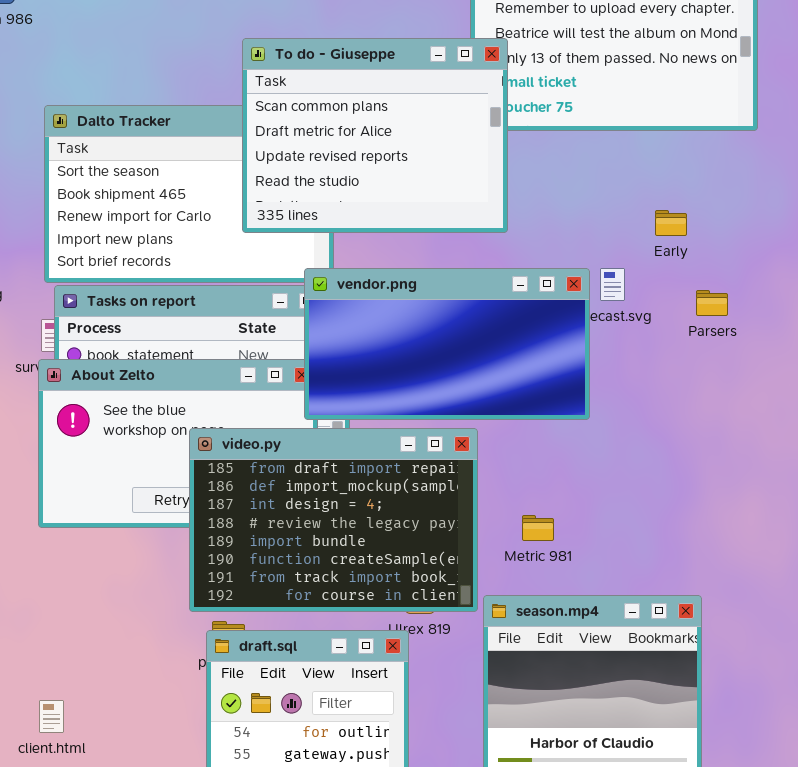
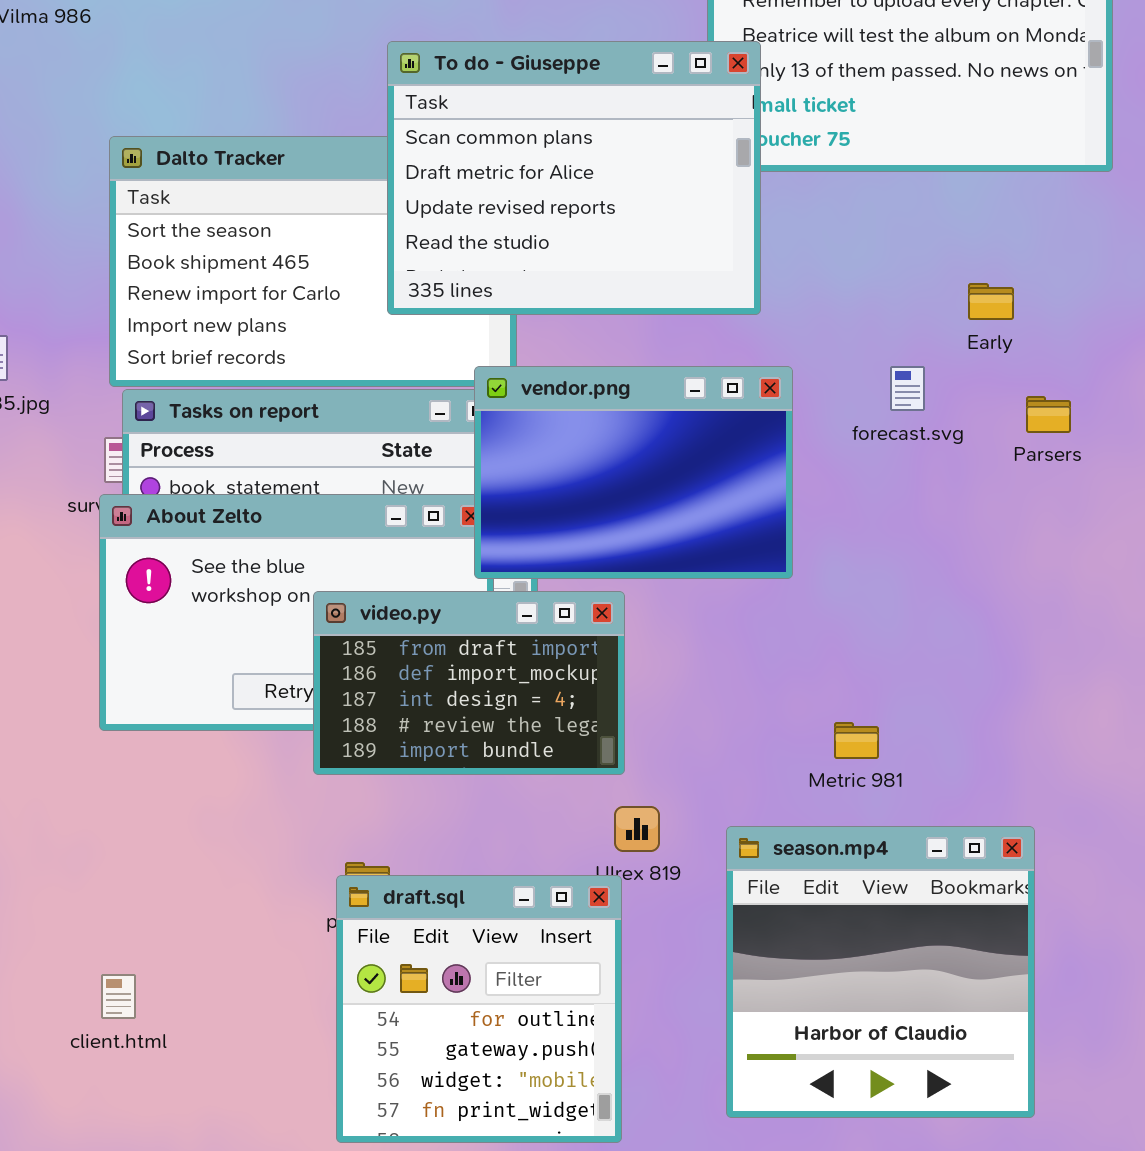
vendor.png: [304,268,590,420] -> [474,366,793,579], resized
video.py: [189,428,478,612] -> [313,591,625,775], resized
Metric 981: [522,515,554,541] -> [834,722,879,759], moved

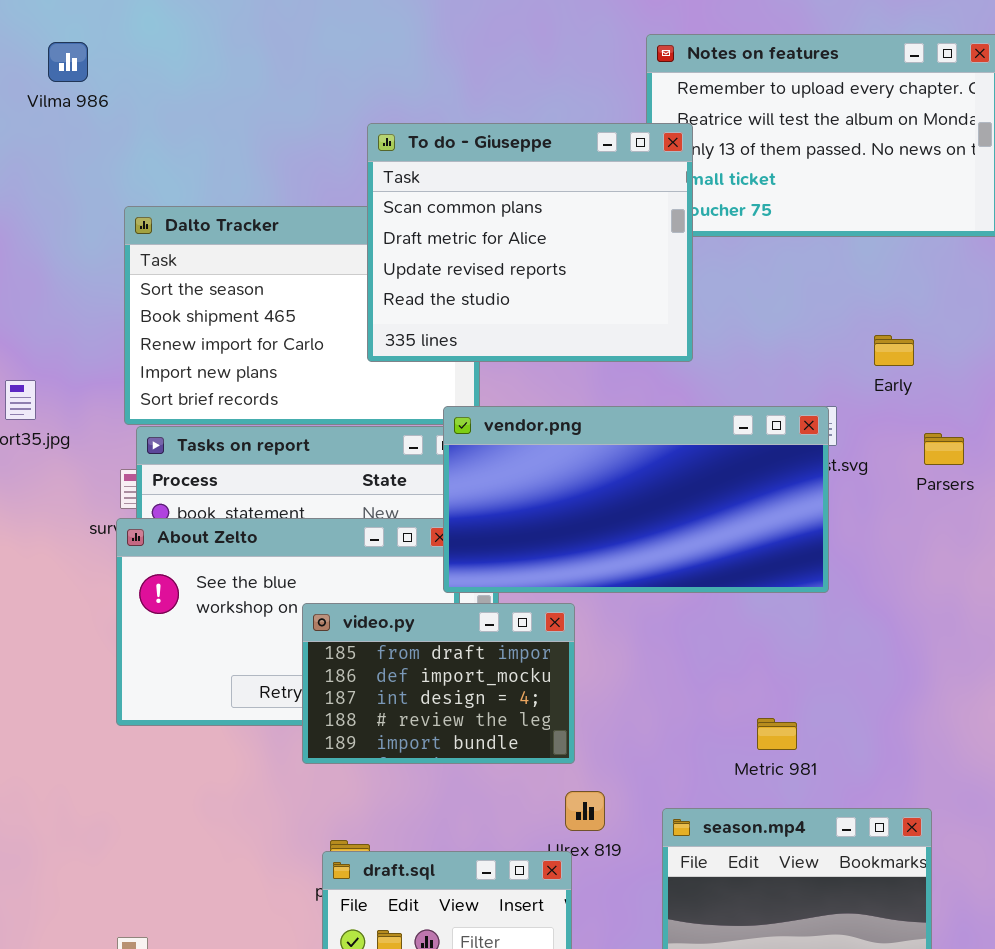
vendor.png: [474,366,793,579] -> [443,406,829,593], resized

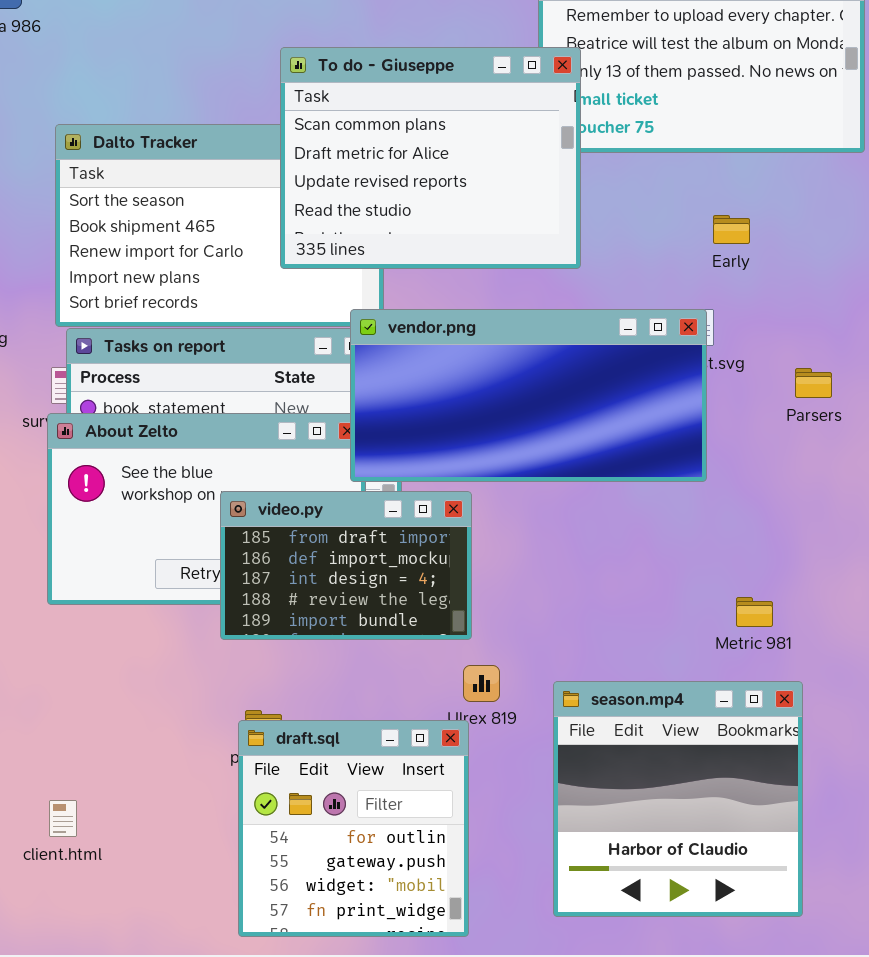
Early: [874,335,914,366] -> [713,215,750,244], moved
Parsers: [924,433,964,465] -> [795,368,832,398], moved
Metric 981: [757,718,797,750] -> [736,597,773,627], moved

